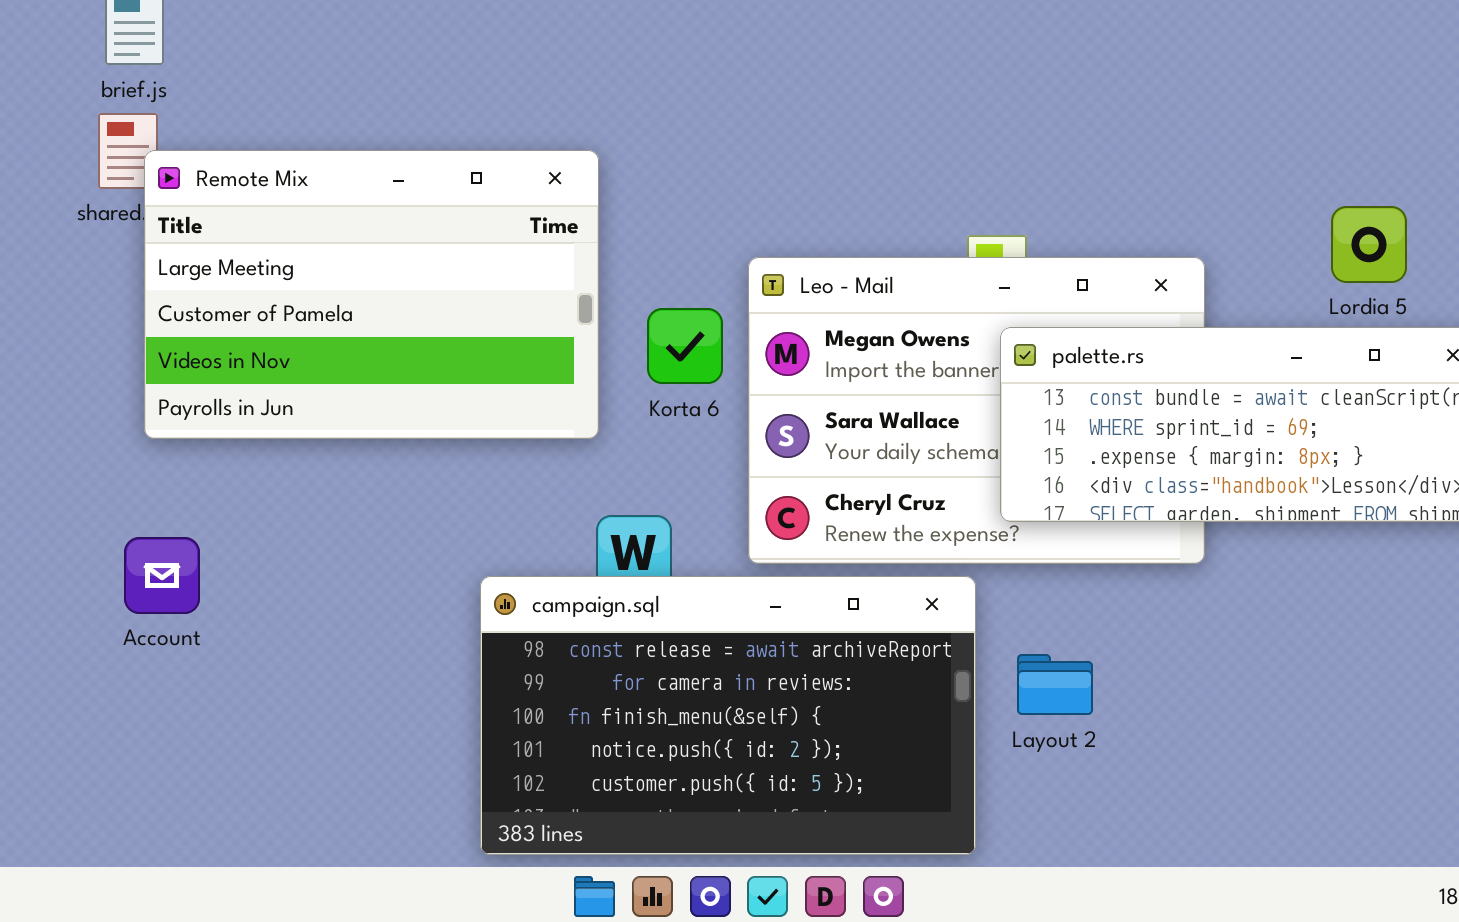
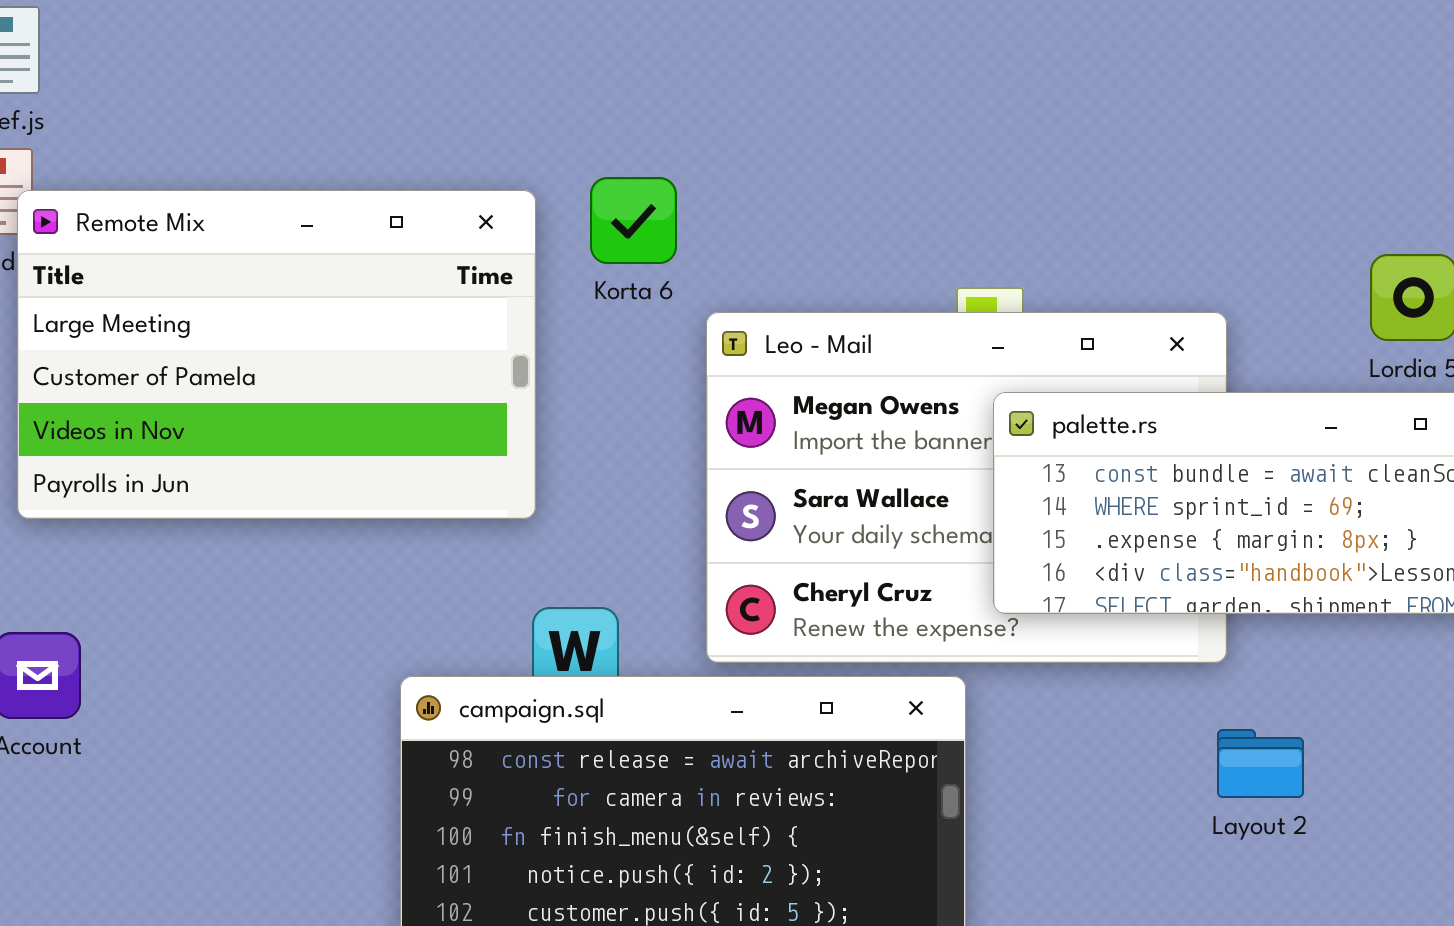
Korta 6: [647,308,723,384] -> [590,177,677,264], moved
Layout 2: [1017,654,1093,715] -> [1217,729,1304,798], moved

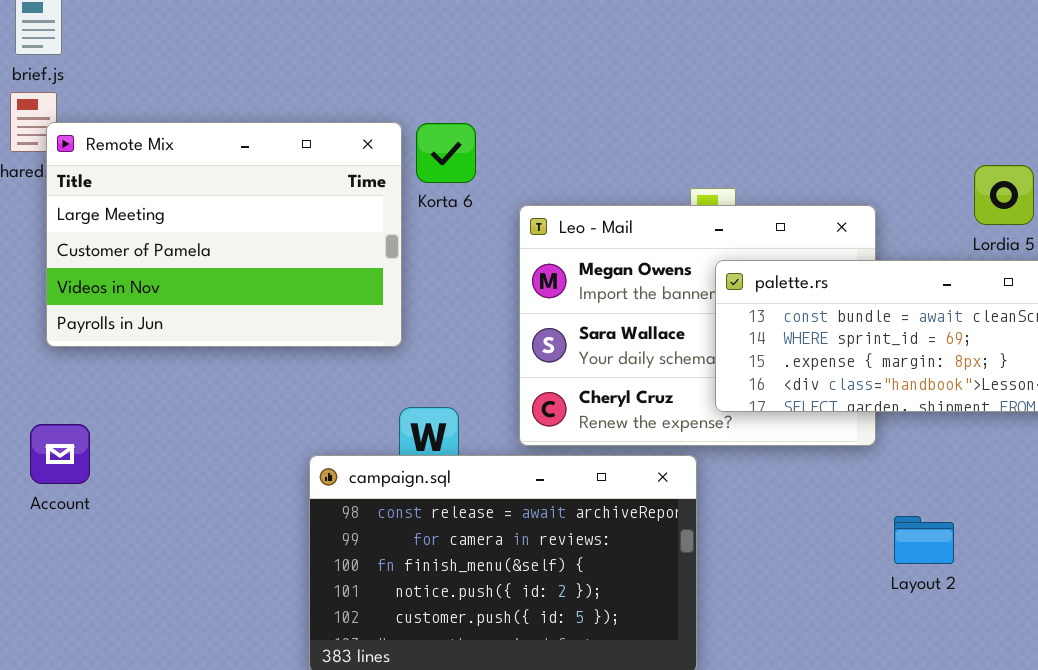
Korta 6: [590,177,677,264] -> [416,123,476,183], moved
Layout 2: [1217,729,1304,798] -> [894,516,954,564], moved

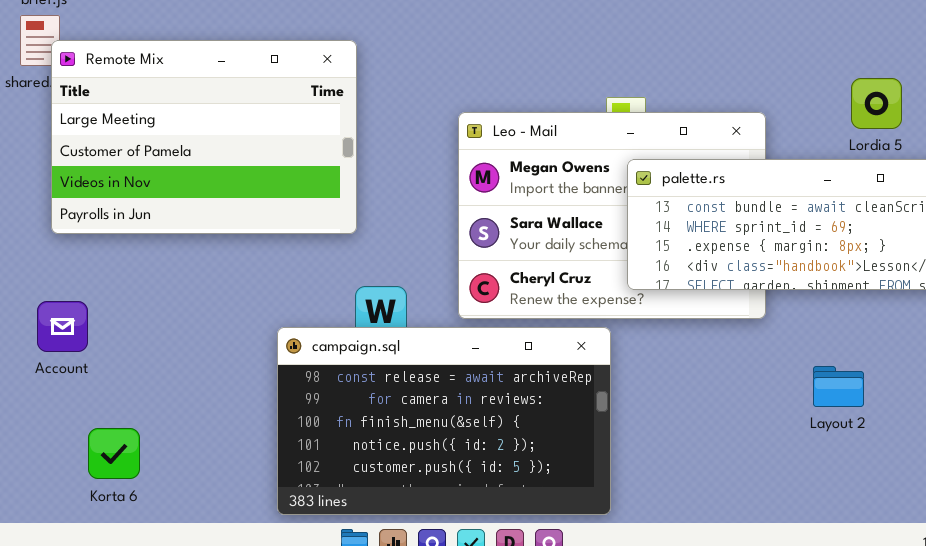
Korta 6: [416,123,476,183] -> [88,428,140,479], moved
Layout 2: [894,516,954,564] -> [813,366,864,407], moved

